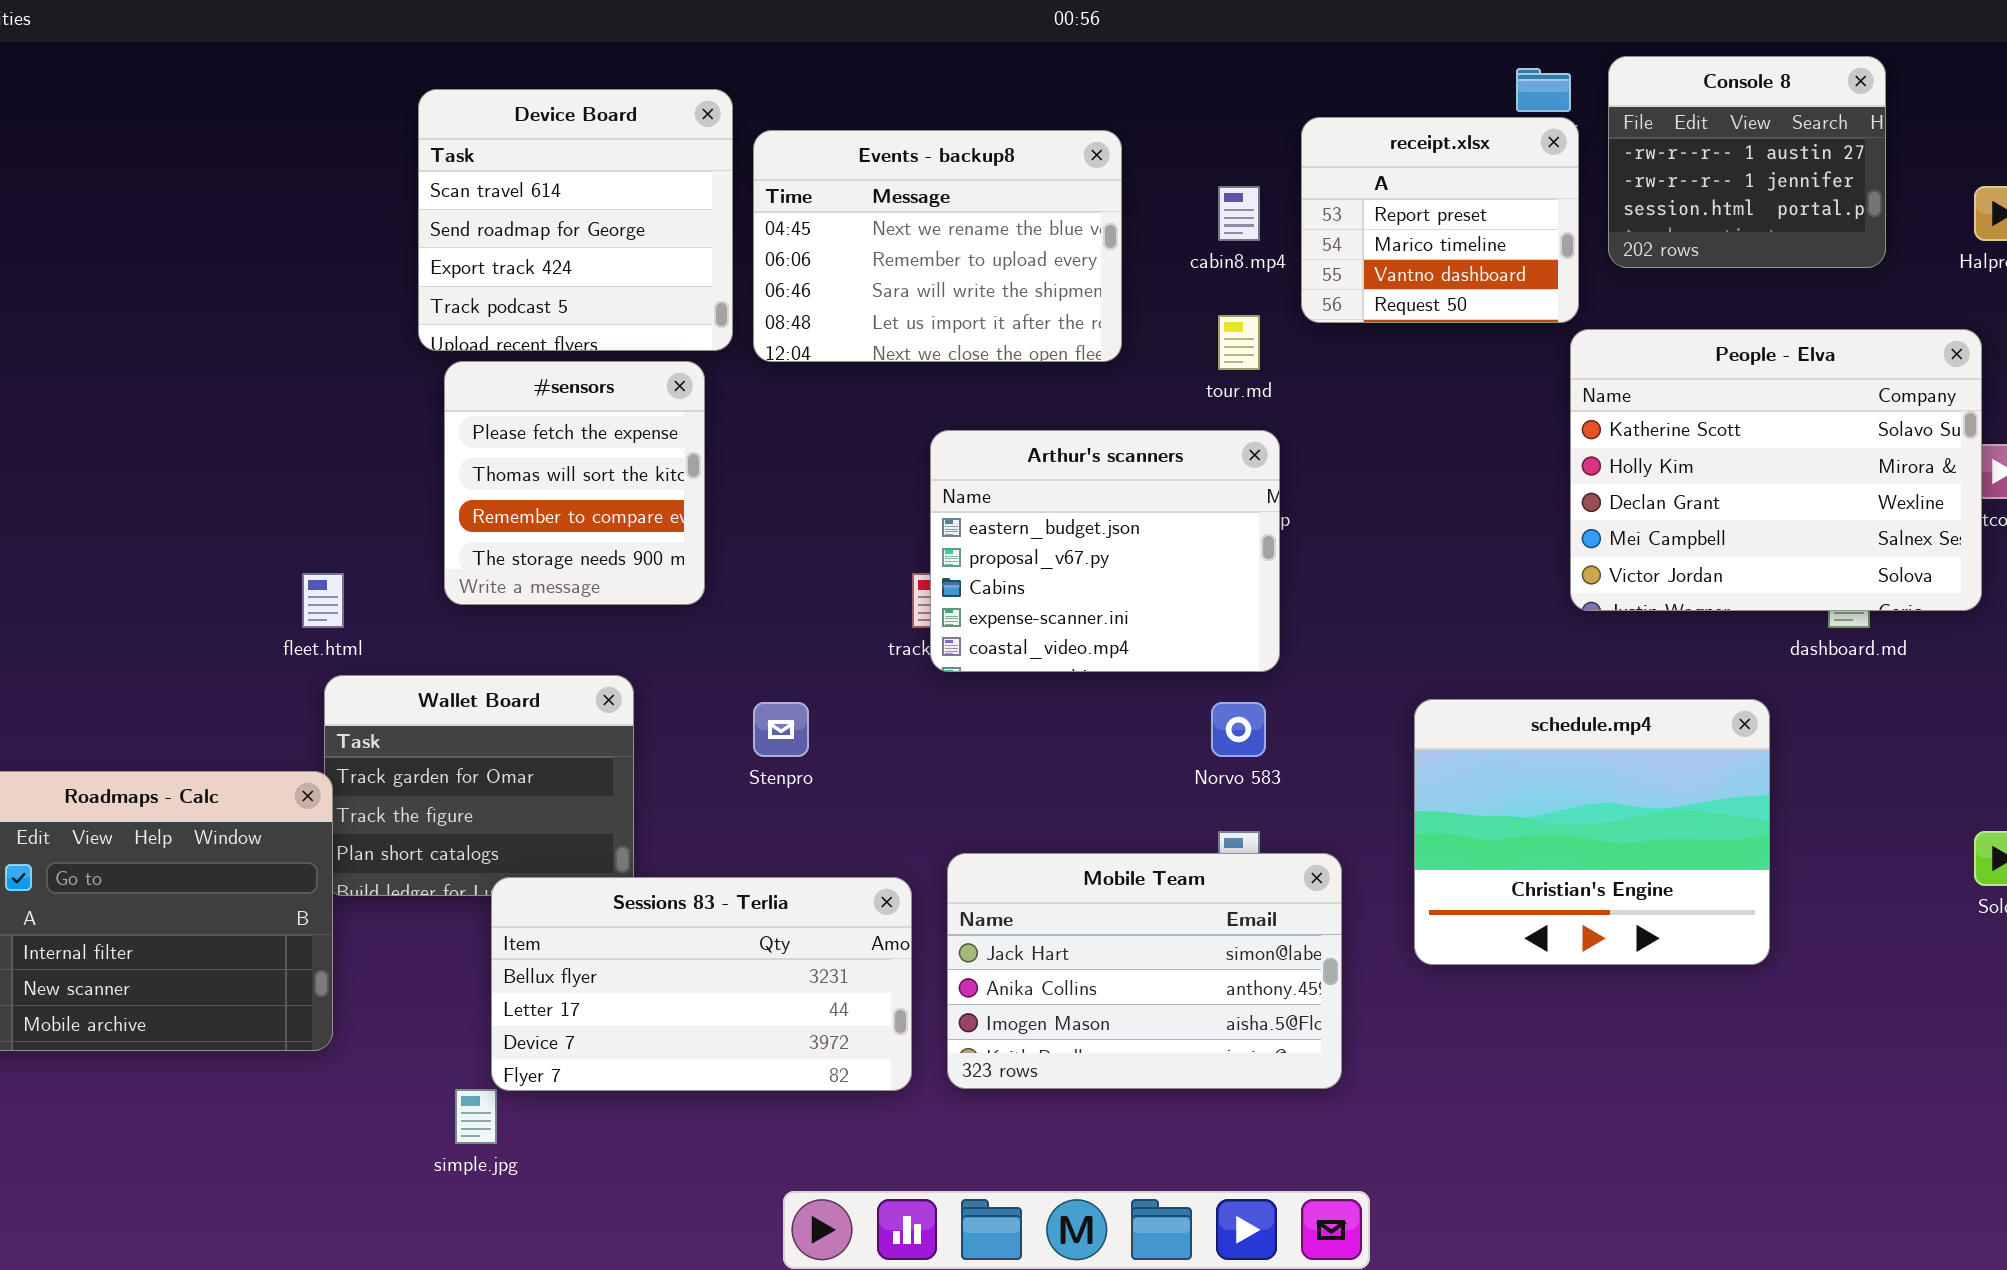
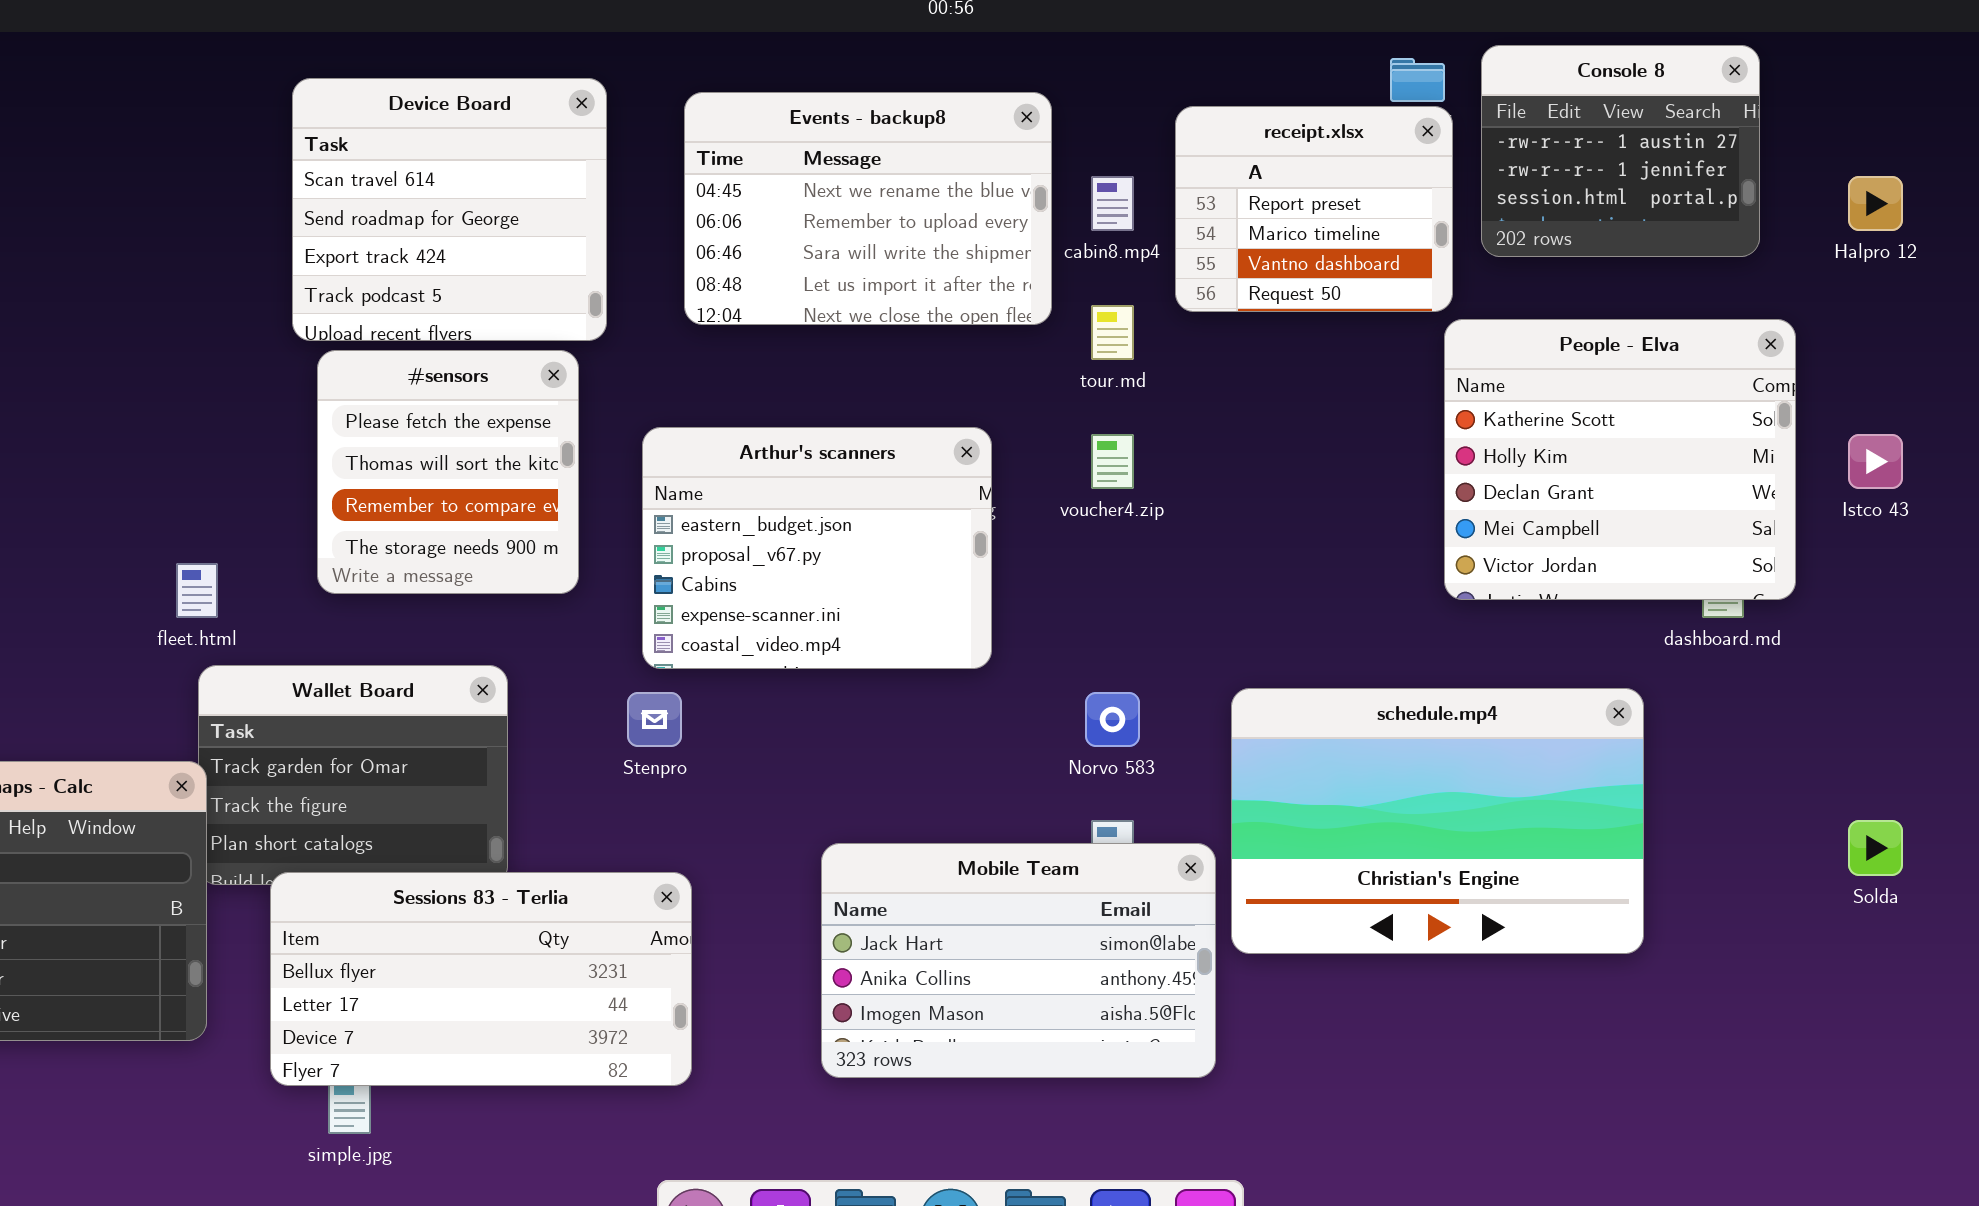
Events - backup8: [753,130,1122,362] -> [684,92,1052,325], moved
People - Elva: [1570,329,1982,611] -> [1444,319,1796,600], resized
Arthur's scanners: [930,430,1280,672] -> [642,427,992,669], moved
schedule.mp4: [1414,699,1770,965] -> [1231,688,1644,954], resized
Sessions 83 - Terlia: [491,877,912,1091] -> [270,872,692,1086], moved

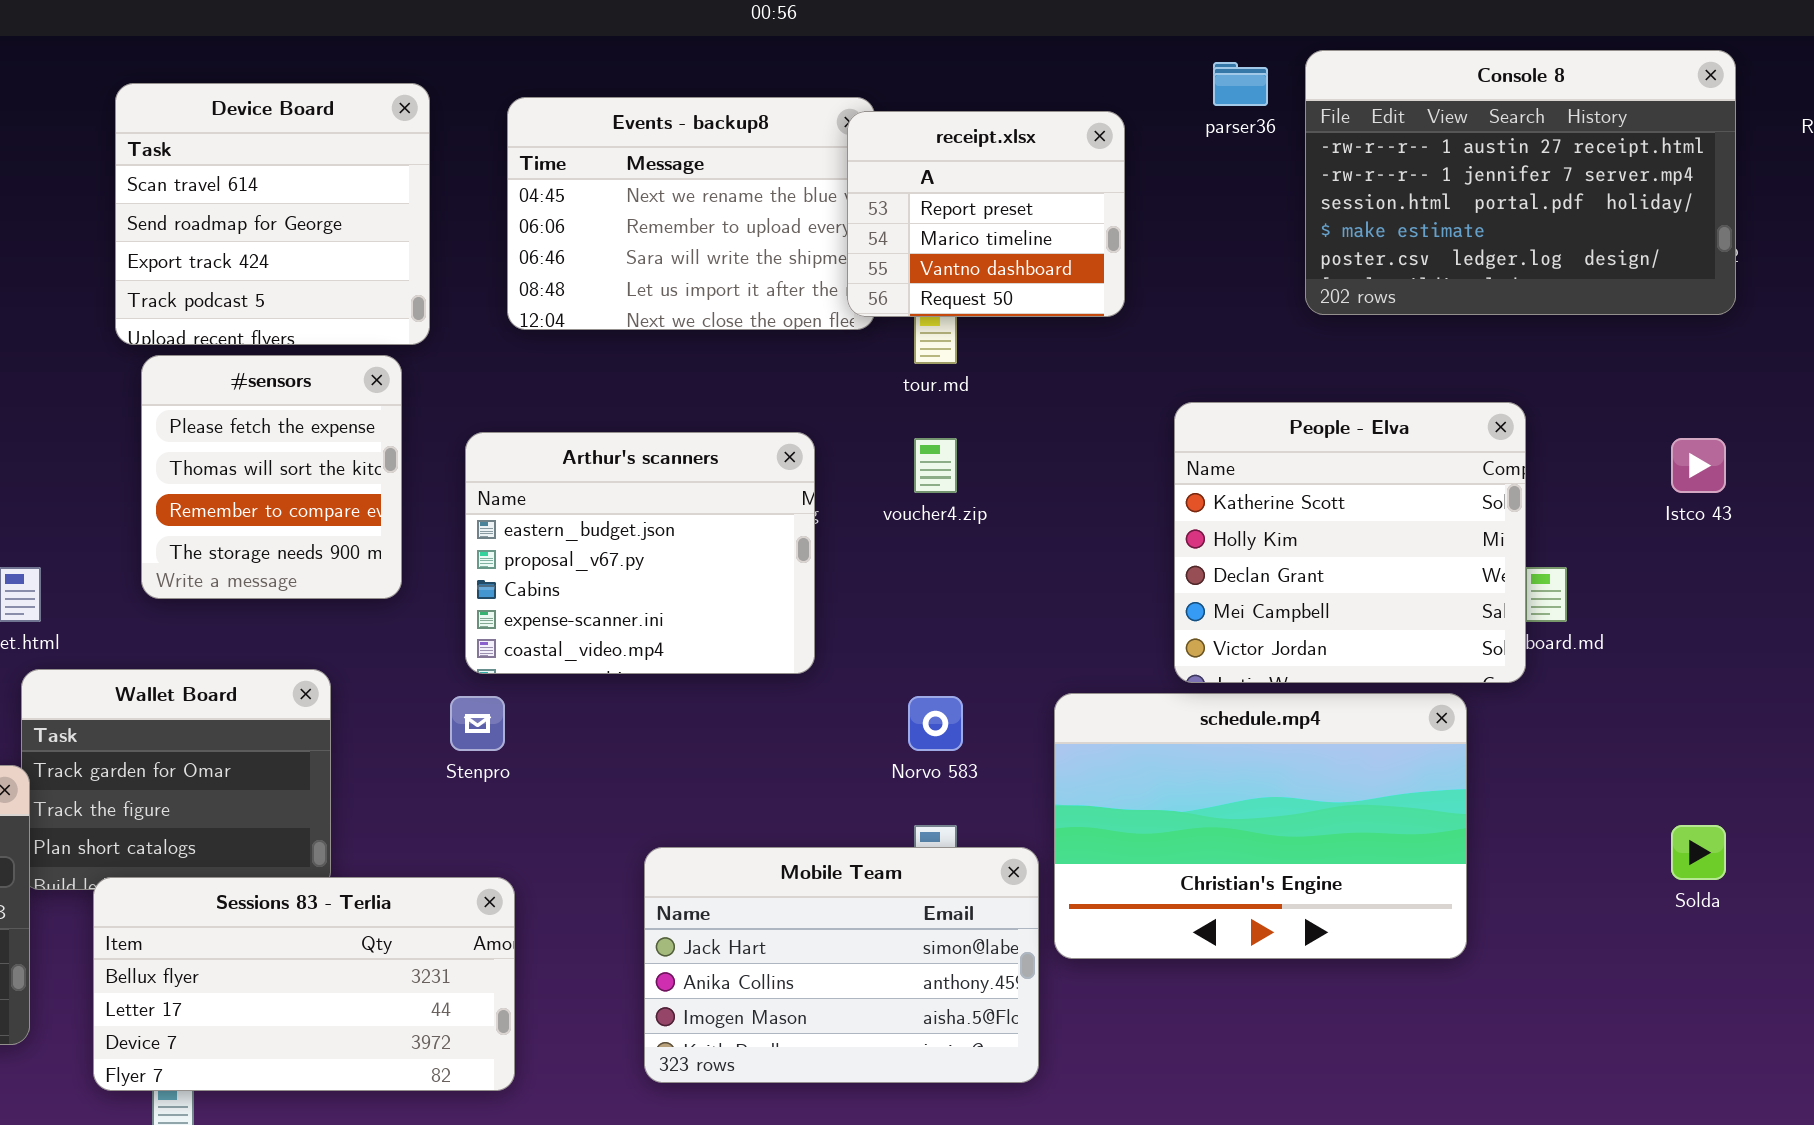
Console 8: [1481,45,1760,257] -> [1305,50,1736,315], resized
receipt.xlsx: [1175,106,1453,312] -> [847,111,1125,317], moved
People - Elva: [1444,319,1796,600] -> [1174,402,1526,683], moved

